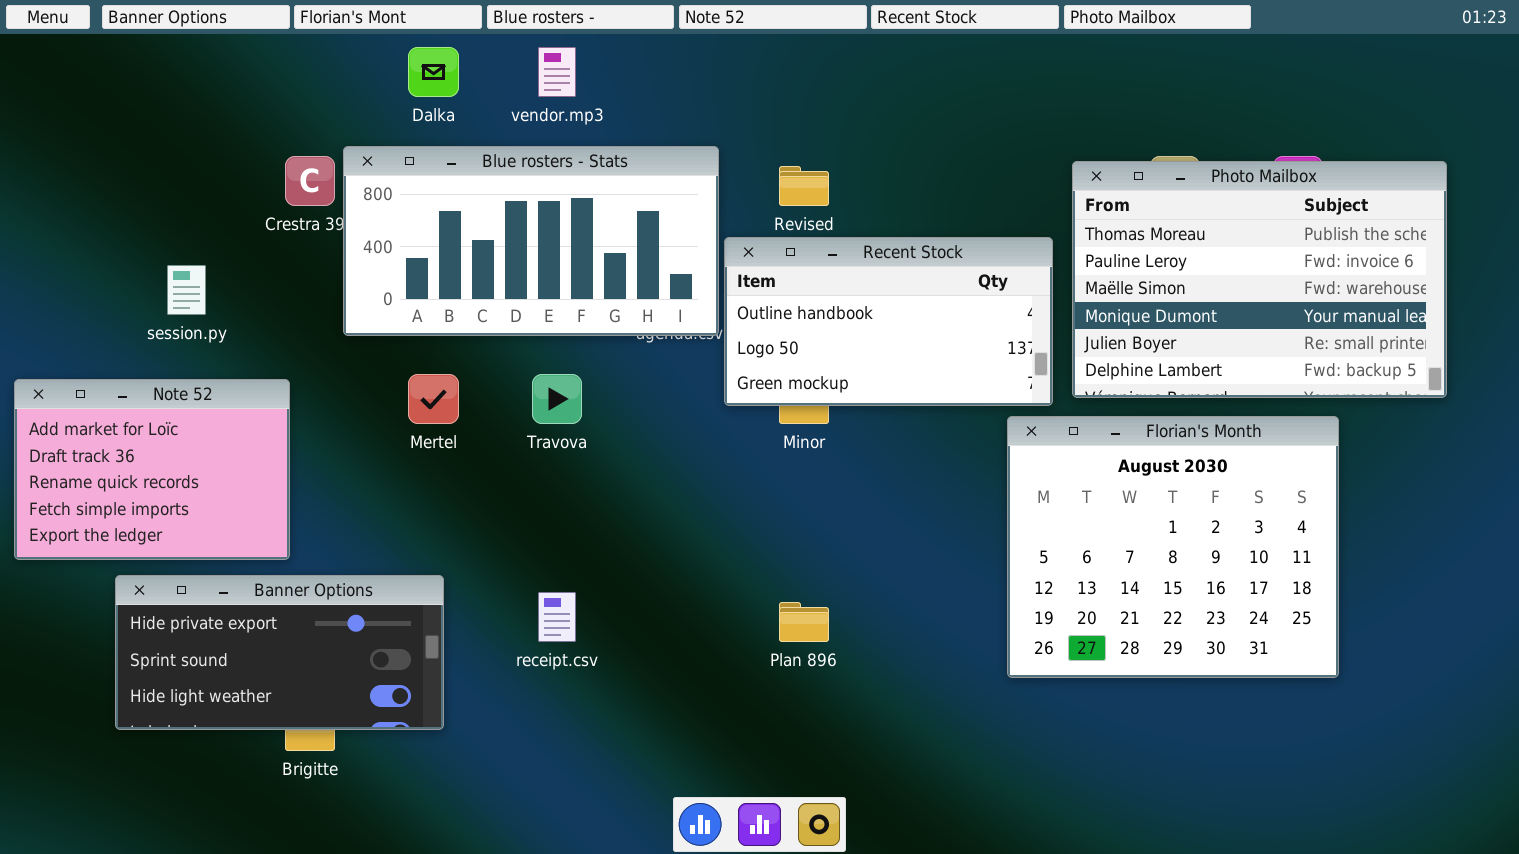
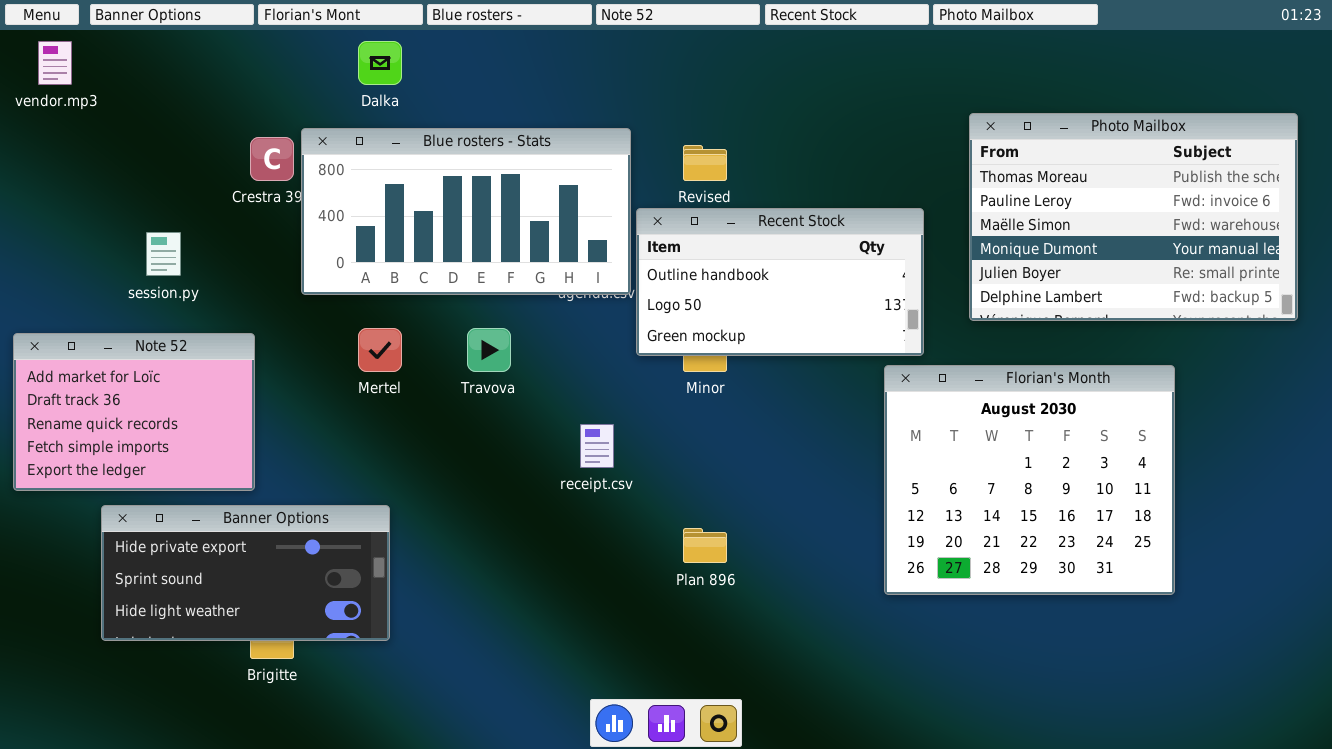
vendor.mp3: [538,47,576,97] -> [38,41,72,85], moved
Photo Mailbox: [1072,161,1447,398] -> [969,113,1298,321], moved
receipt.csv: [538,592,576,642] -> [580,424,614,468], moved

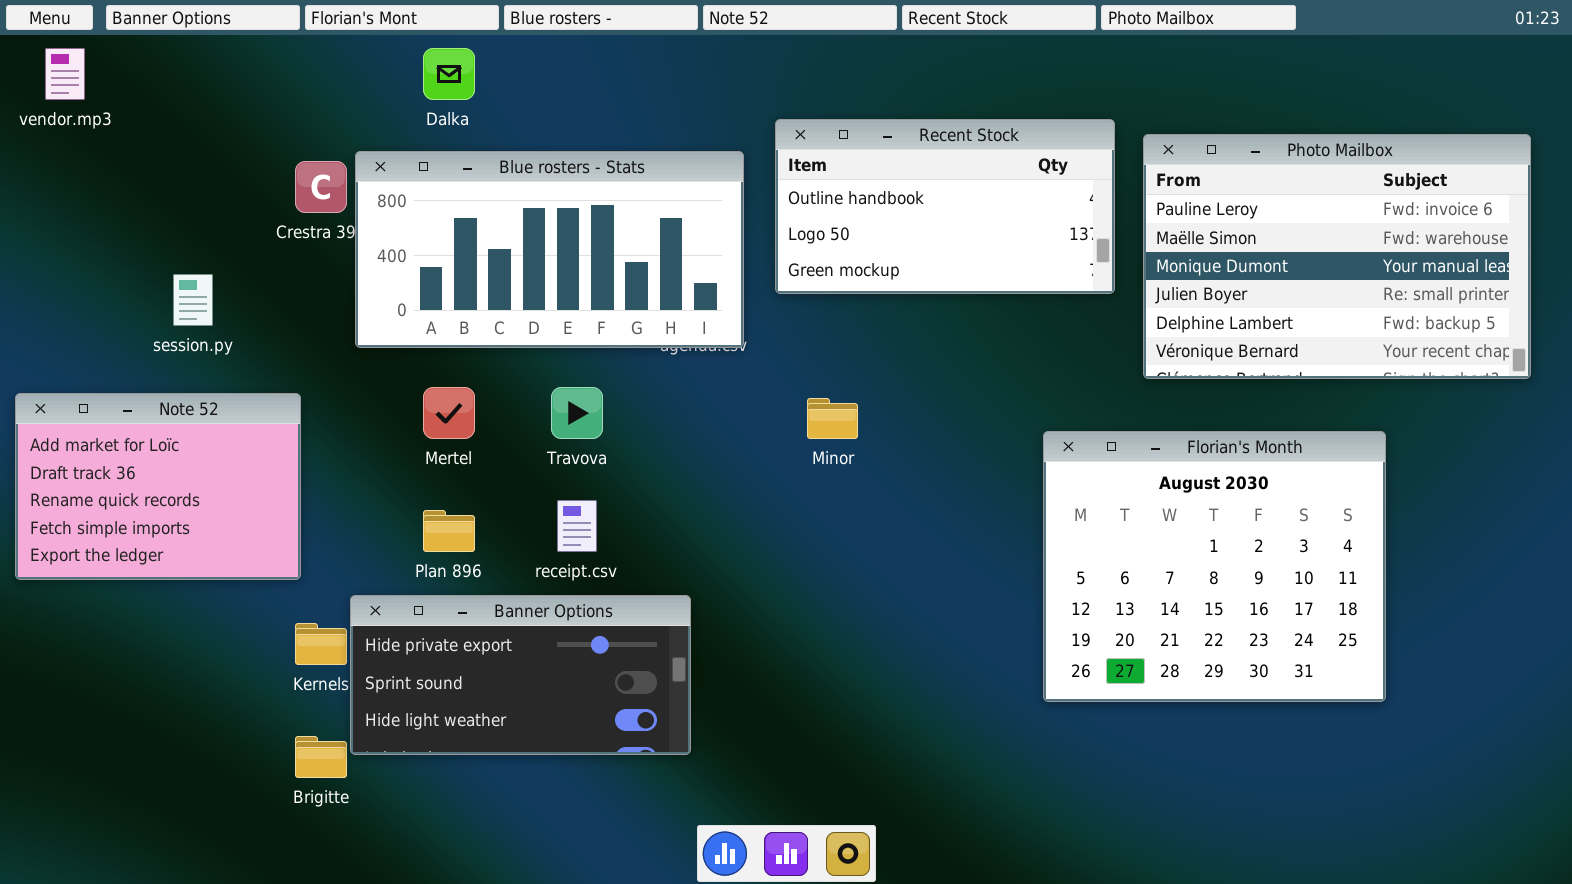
Photo Mailbox: [969,113,1298,321] -> [1143,134,1531,379], scrolled down 1 row
Recent Stock: [636,208,924,356] -> [775,119,1115,294], moved
receipt.csv: [580,424,614,468] -> [557,500,597,552], moved
Banner Options: [101,505,390,641] -> [350,595,691,755], moved
Plan 896: [683,528,727,563] -> [423,510,475,552], moved

